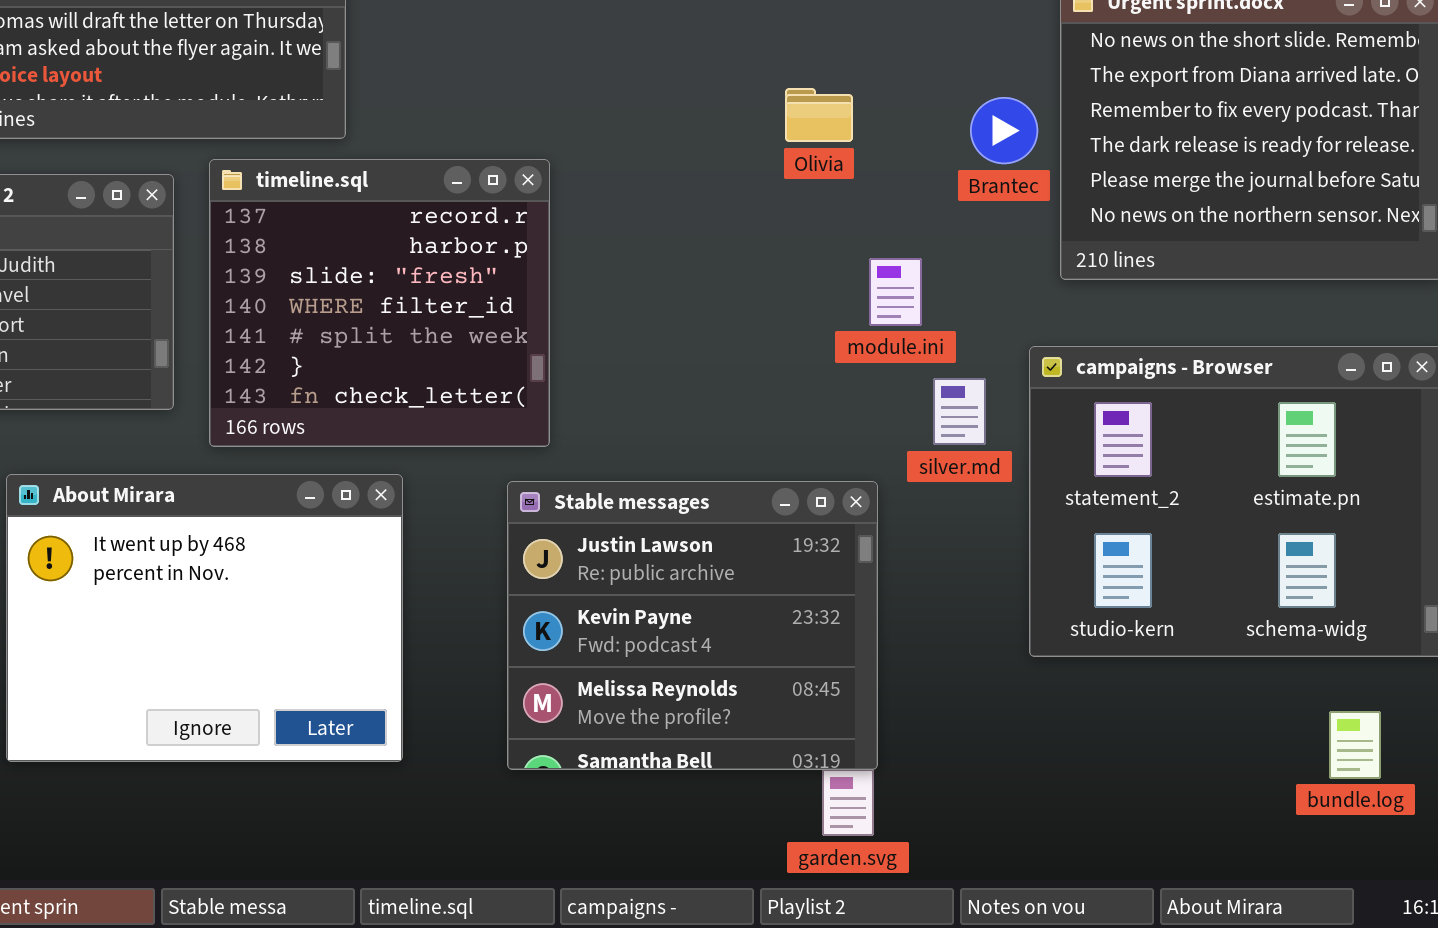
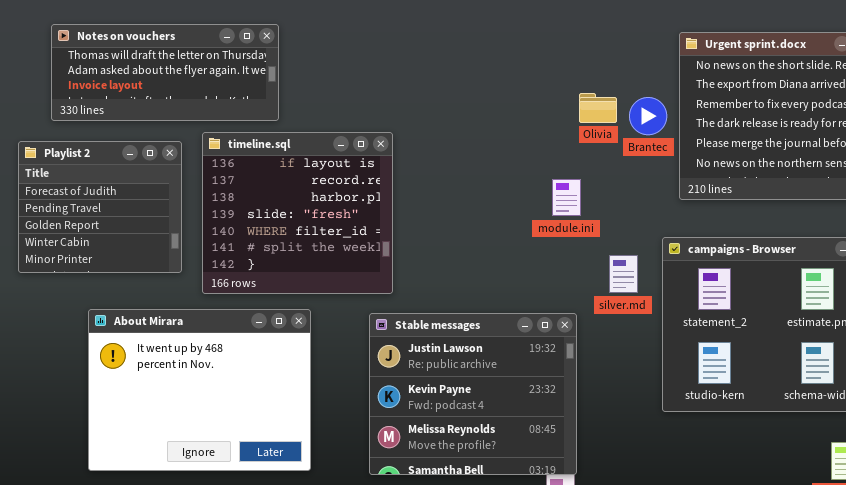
Olivia: [785,88,853,142] -> [579,93,617,123], moved
timeline.sql: [209,159,550,447] -> [202,132,393,294], scrolled up 1 row
module.ini: [869,258,922,326] -> [552,179,581,216], moved

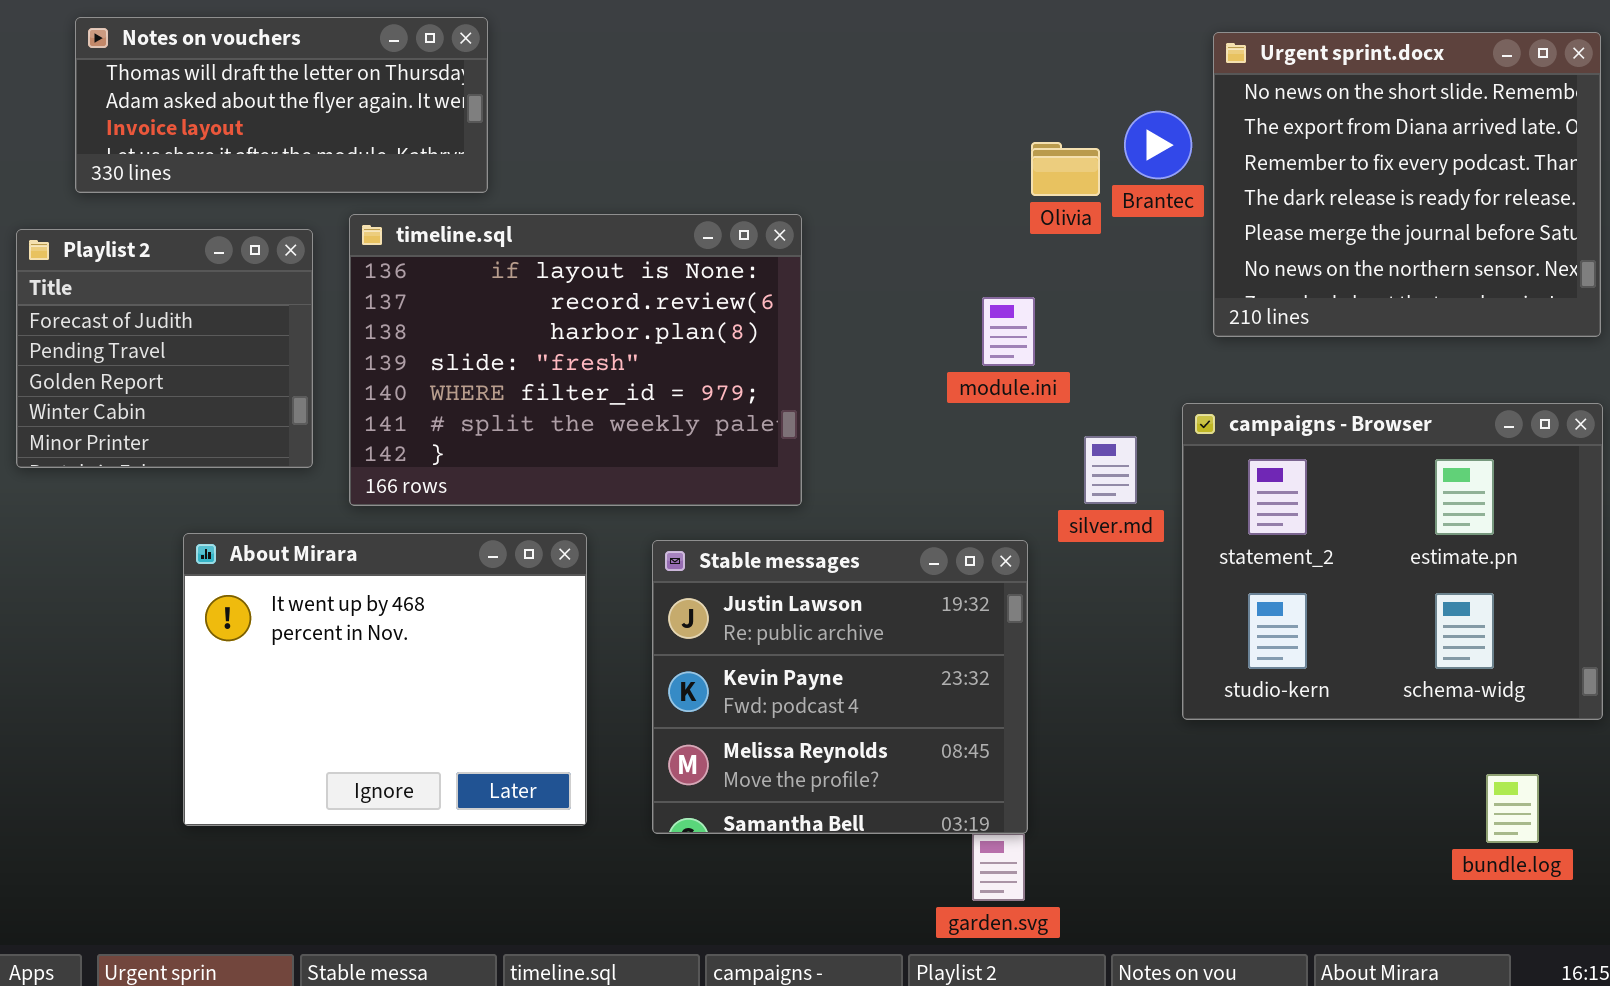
Brantec: [629,97,667,135] -> [1124,111,1192,179], moved
timeline.sql: [202,132,393,294] -> [349,214,802,506], resized
About Mirara: [88,309,311,471] -> [183,533,587,826], moved

